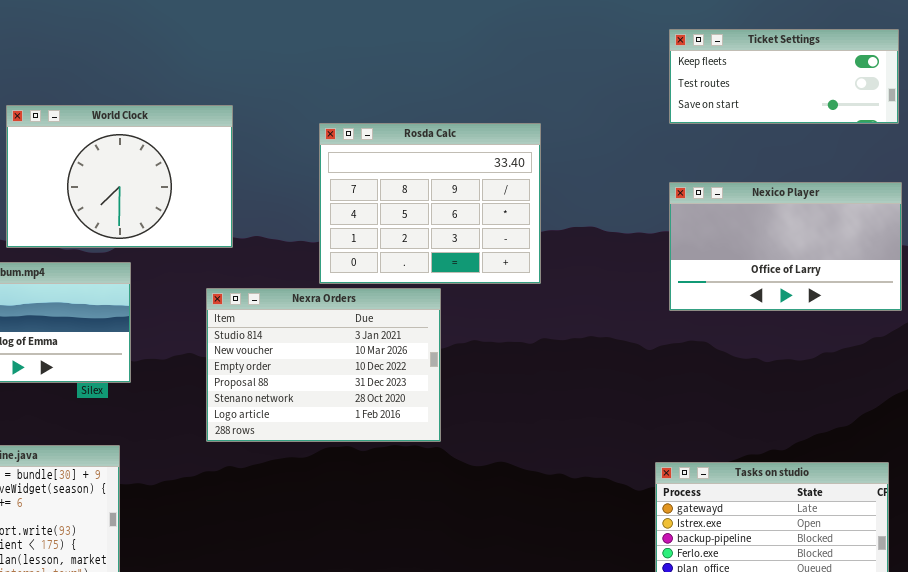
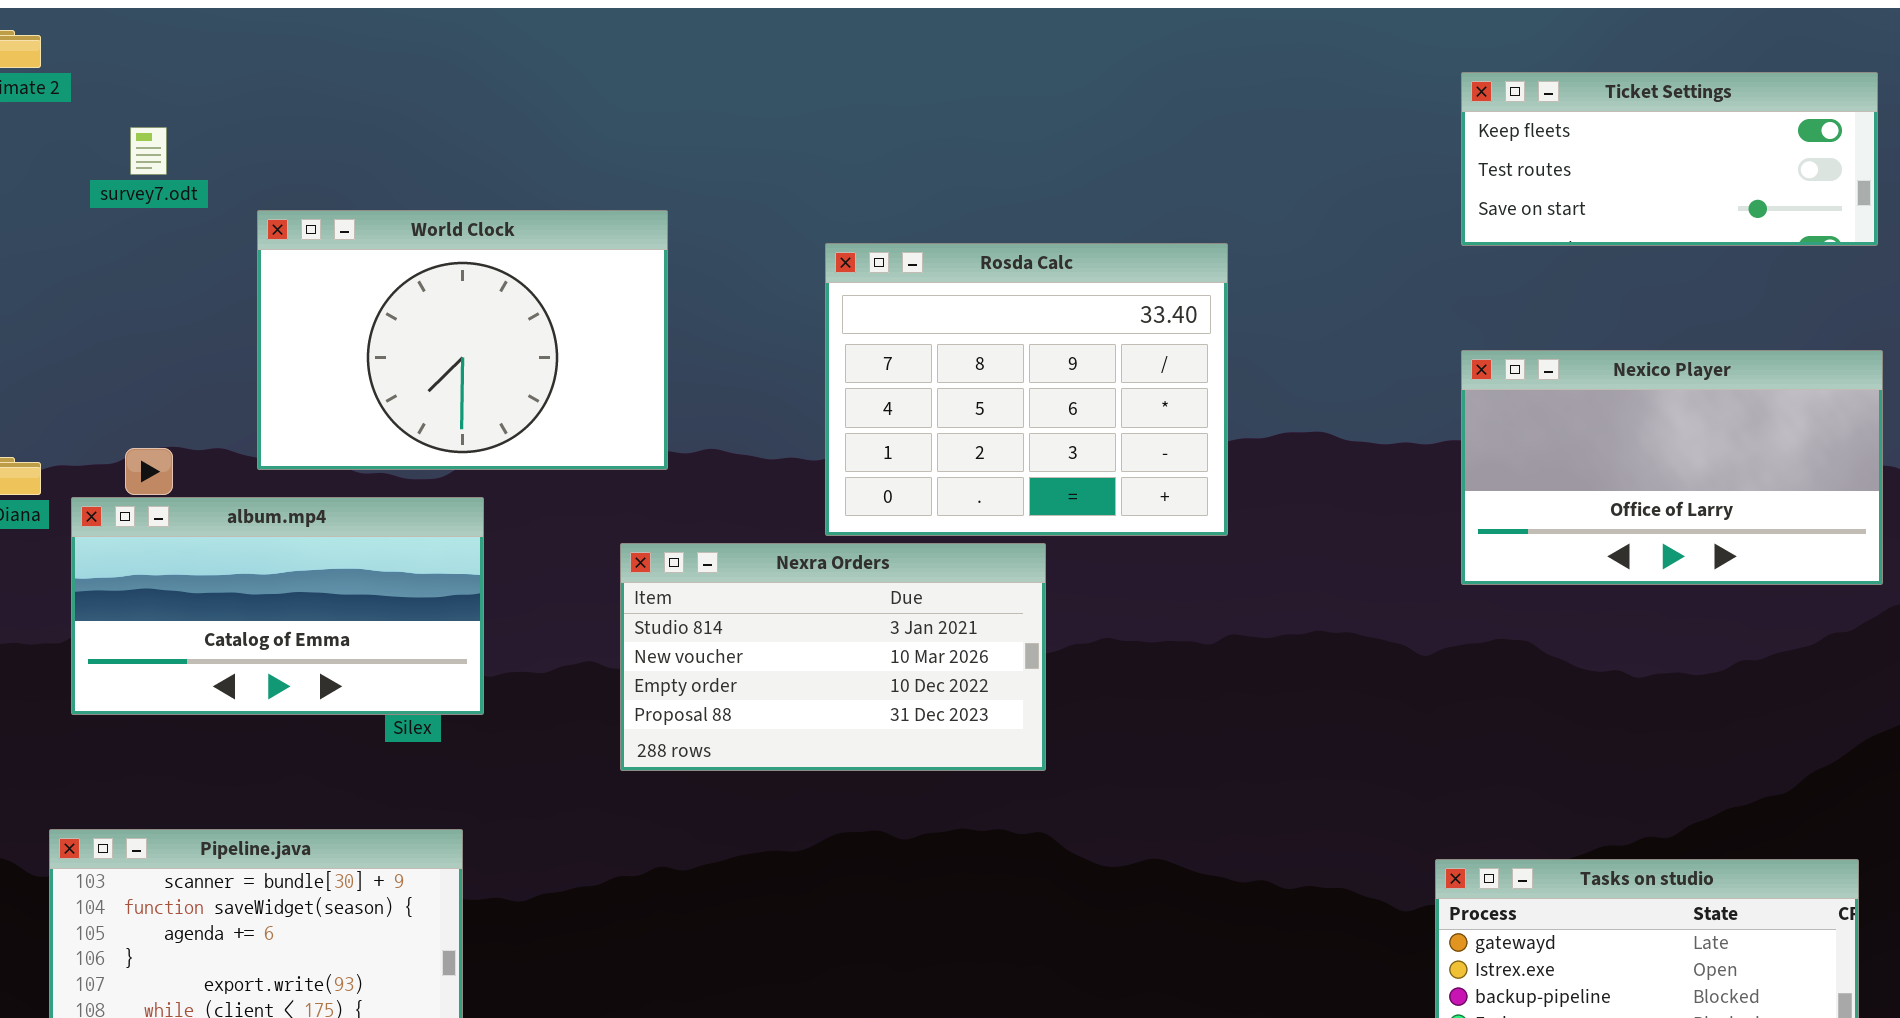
Nexra Orders: [206,288,441,442] -> [620,543,1046,771], resized

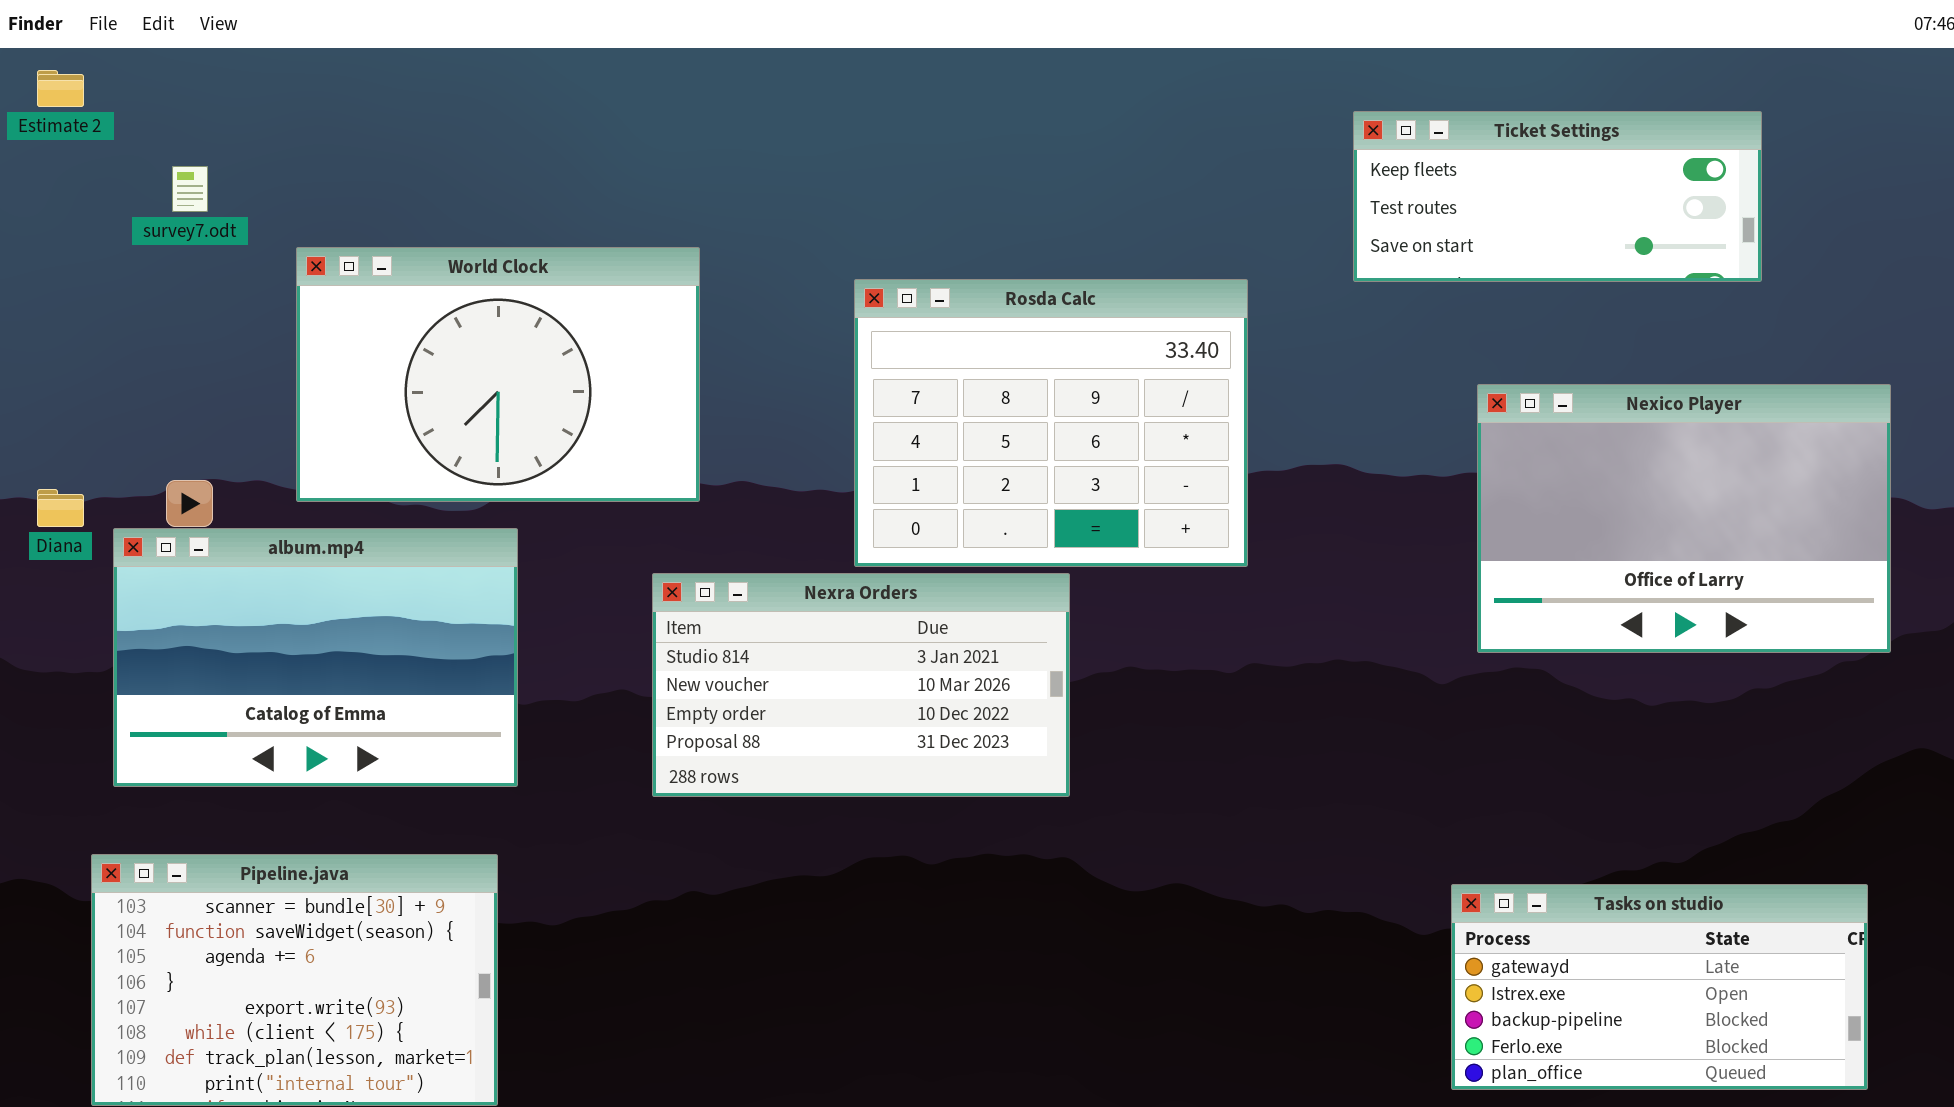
Ticket Settings: [1461,72,1878,246] -> [1353,111,1762,282], moved
Nexico Player: [1461,350,1883,585] -> [1477,384,1891,653], resized
album.mp4: [71,497,484,715] -> [113,528,518,787], resized

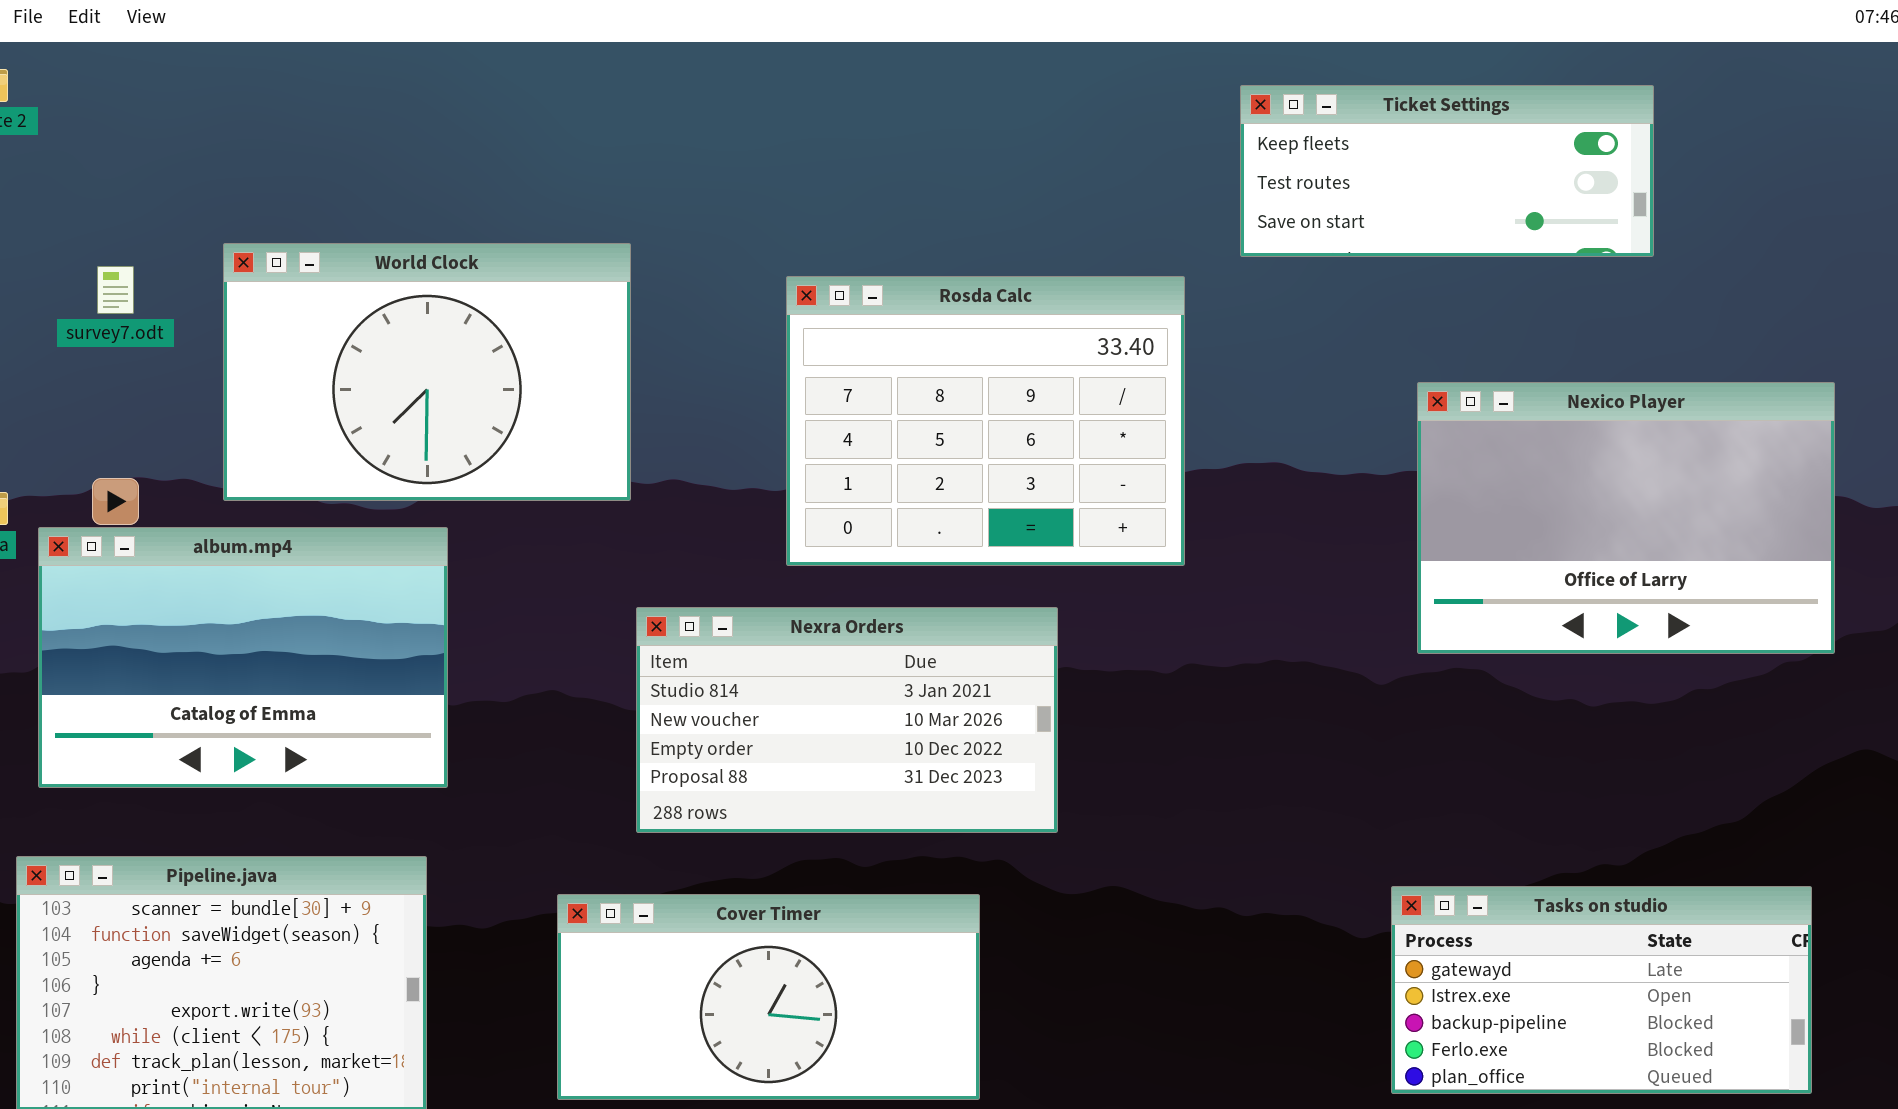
Ticket Settings: [1353,111,1762,282] -> [1240,85,1654,257], moved
survey7.odt: [172,166,208,212] -> [97,266,134,314], moved
Nexra Orders: [652,573,1070,797] -> [636,607,1058,833], moved
Cover Timer: none -> [557,894,980,1100], opened

